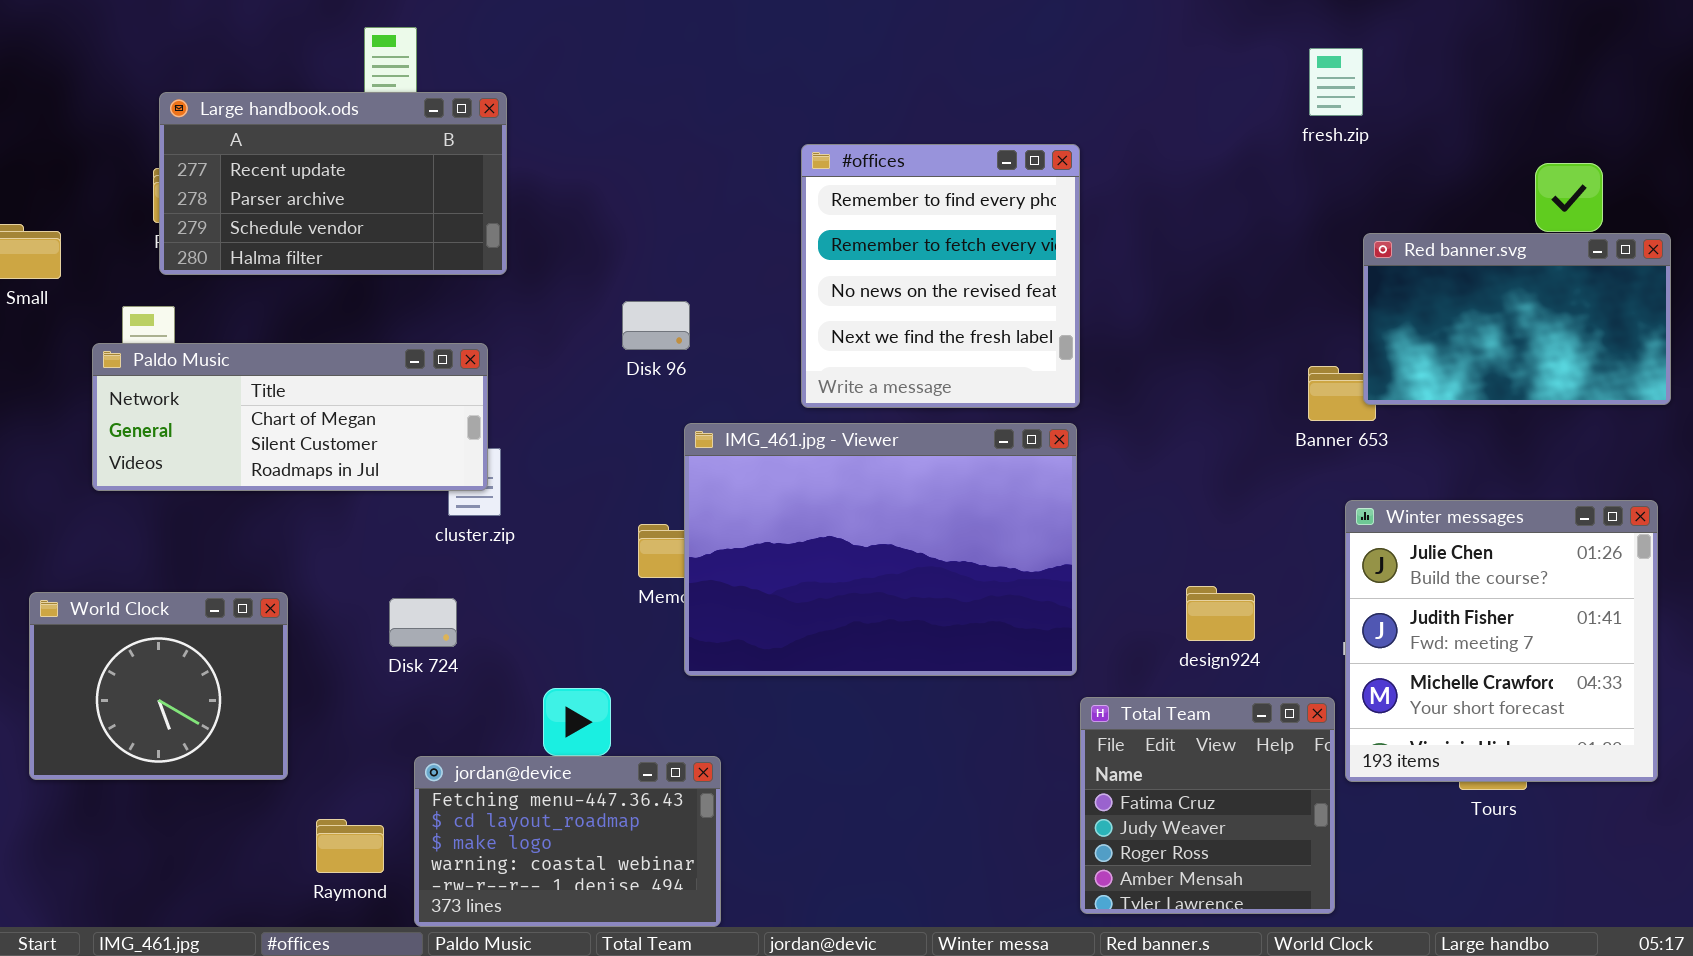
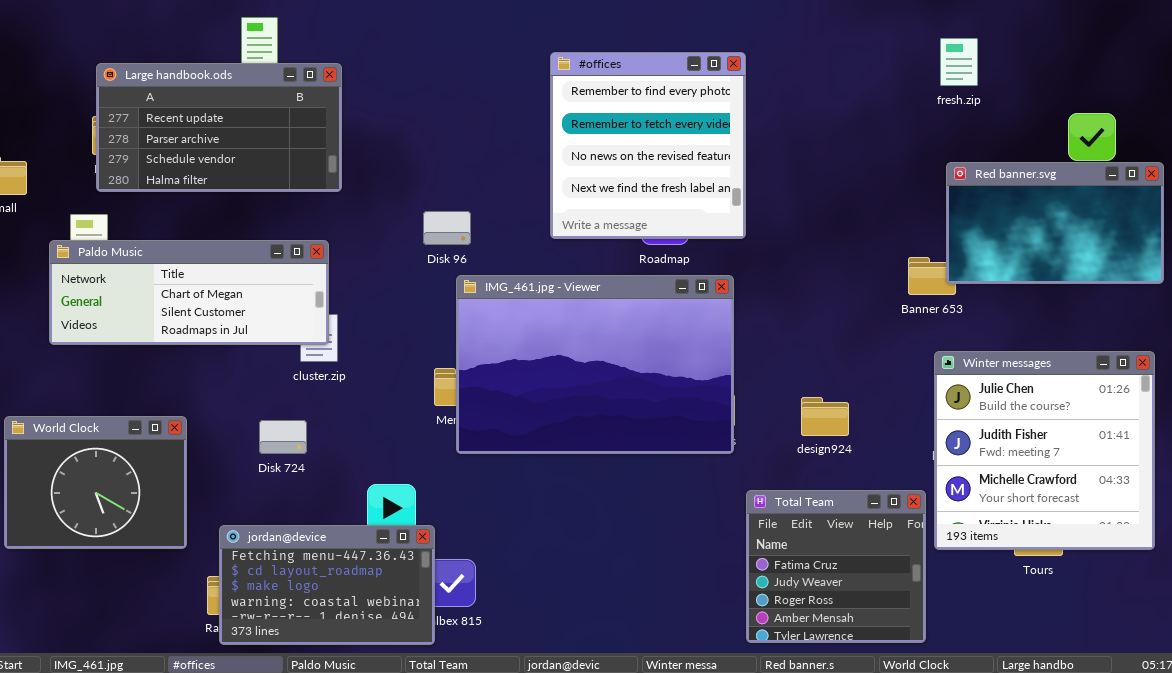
fresh.zip: [1309,48,1363,116] -> [940,38,978,86], moved
#offices: [801,144,1080,408] -> [550,52,746,239], moved
IMG_461.jpg - Viewer: [684,423,1077,676] -> [456,275,734,454], moved
design924: [1186,586,1255,641] -> [801,397,849,436], moved
jordan@device: [414,756,721,927] -> [219,525,435,645], moved

